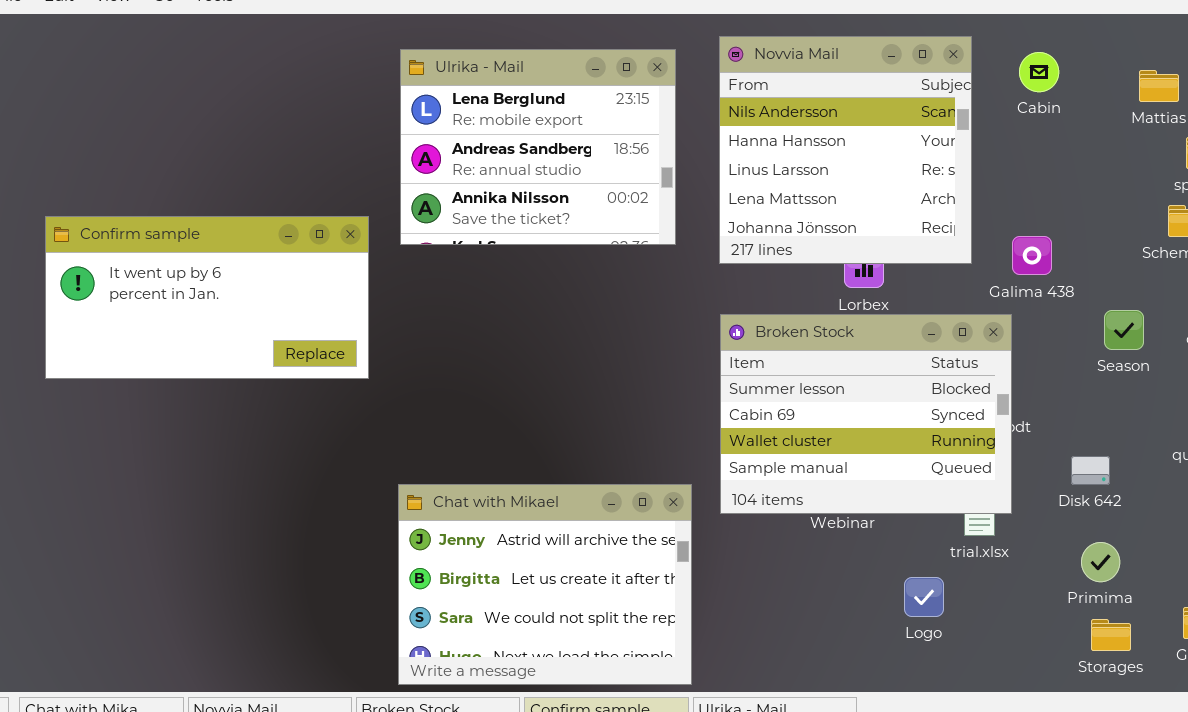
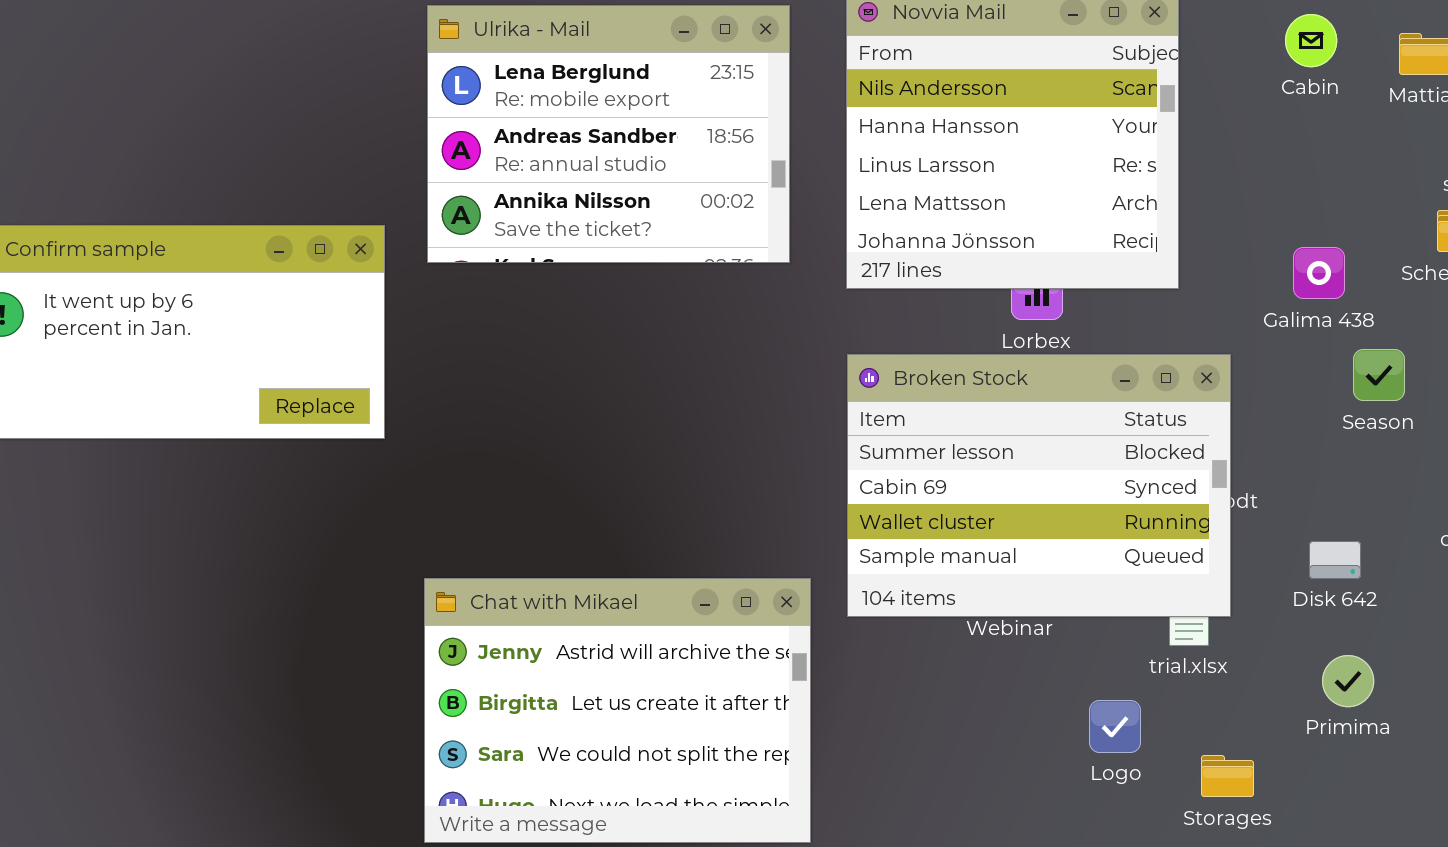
Cabin: [1019,52,1059,92] -> [1285,14,1337,67], moved
Galima 438: [1012,236,1052,275] -> [1293,247,1345,299], moved
Storages: [1091,619,1131,651] -> [1201,755,1254,797], moved

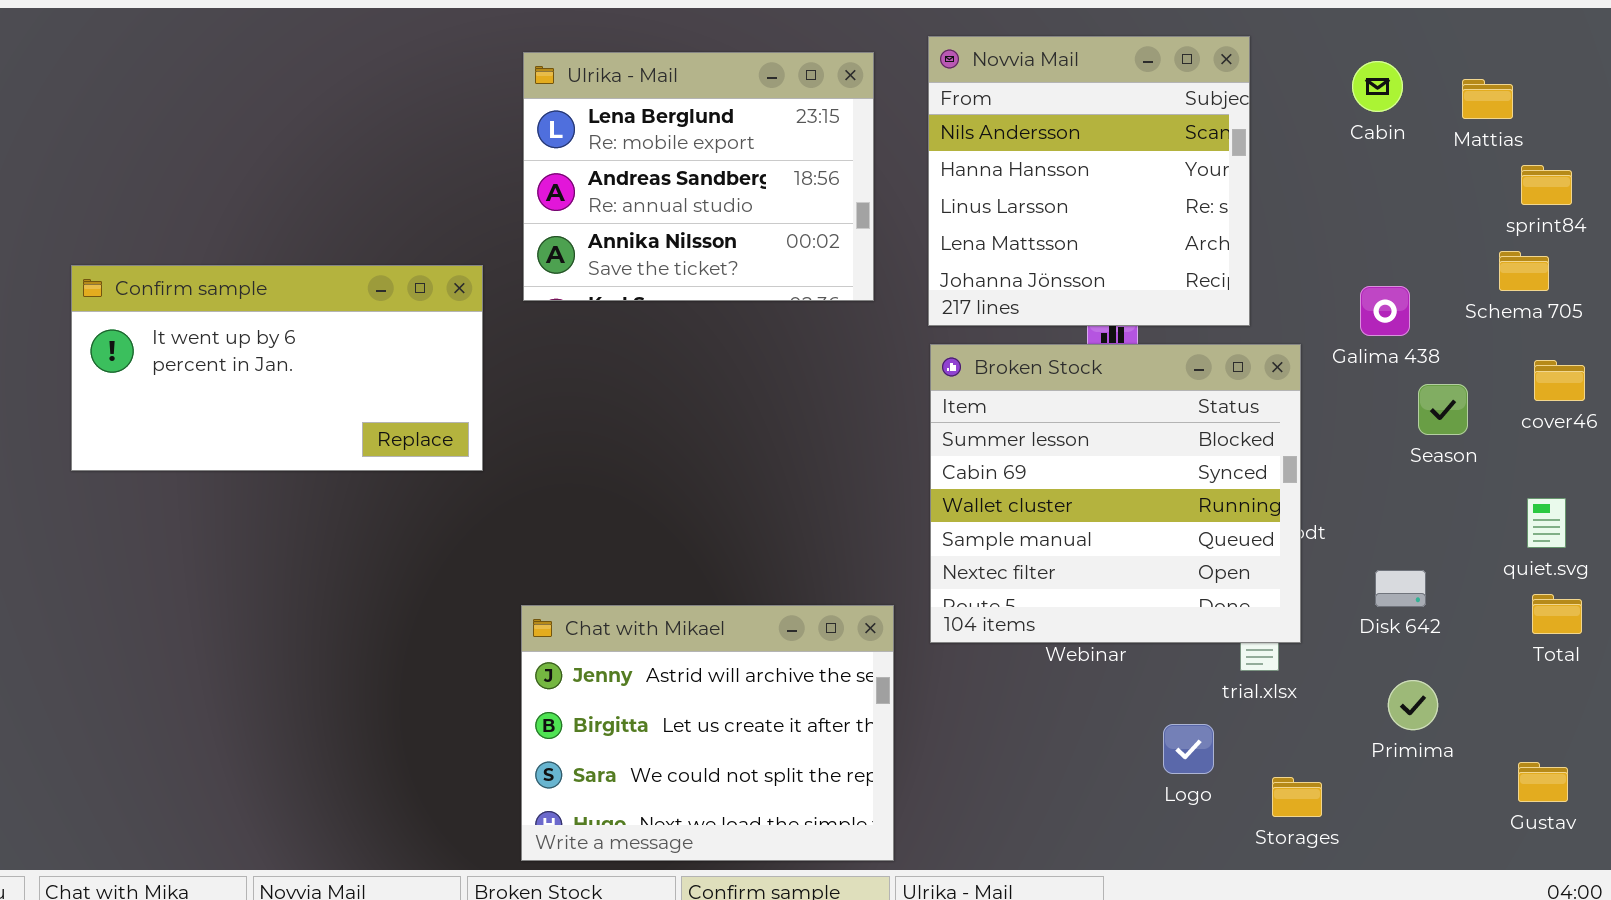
Broken Stock: [847,354,1231,617] -> [930,344,1301,643], resized

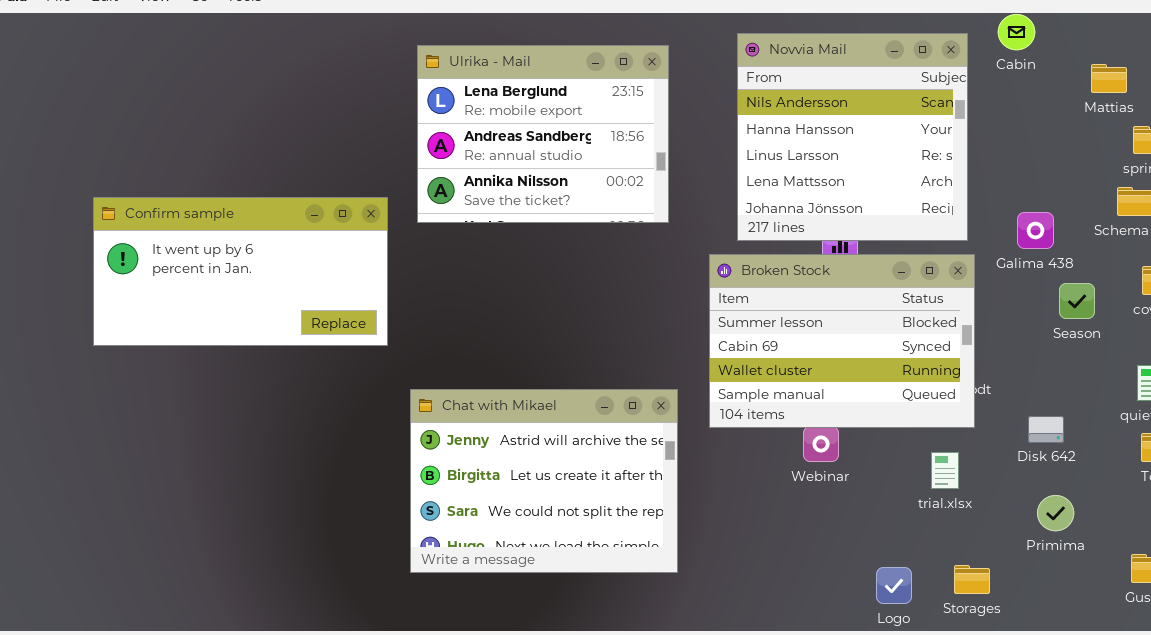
Novvia Mail: [928,36,1250,326] -> [737,33,968,241], moved
Cabin: [1352,61,1403,112] -> [998,14,1035,50], moved
Broken Stock: [930,344,1301,643] -> [709,254,975,428], resized
Chat with Mikael: [521,605,894,861] -> [410,389,678,573], moved
Logo: [1163,724,1214,774] -> [876,567,912,604], moved

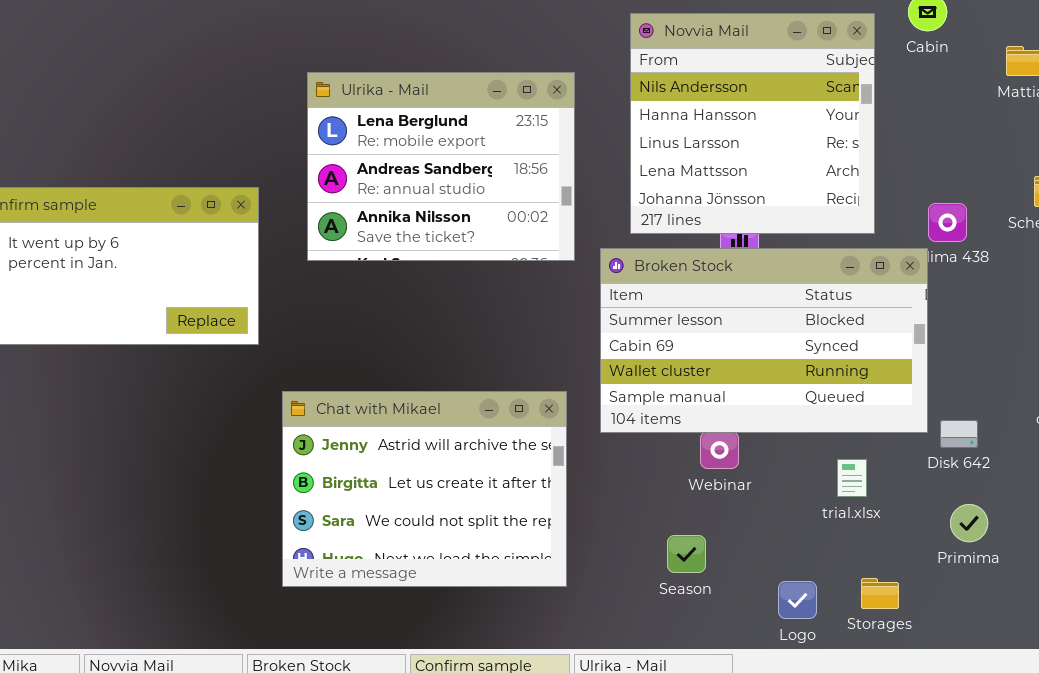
Ulrika - Mail: [417,45,669,223] -> [307,72,575,261], moved
Broken Stock: [709,254,975,428] -> [600,248,928,433], resized
Season: [1059,283,1095,319] -> [667,535,706,573], moved

